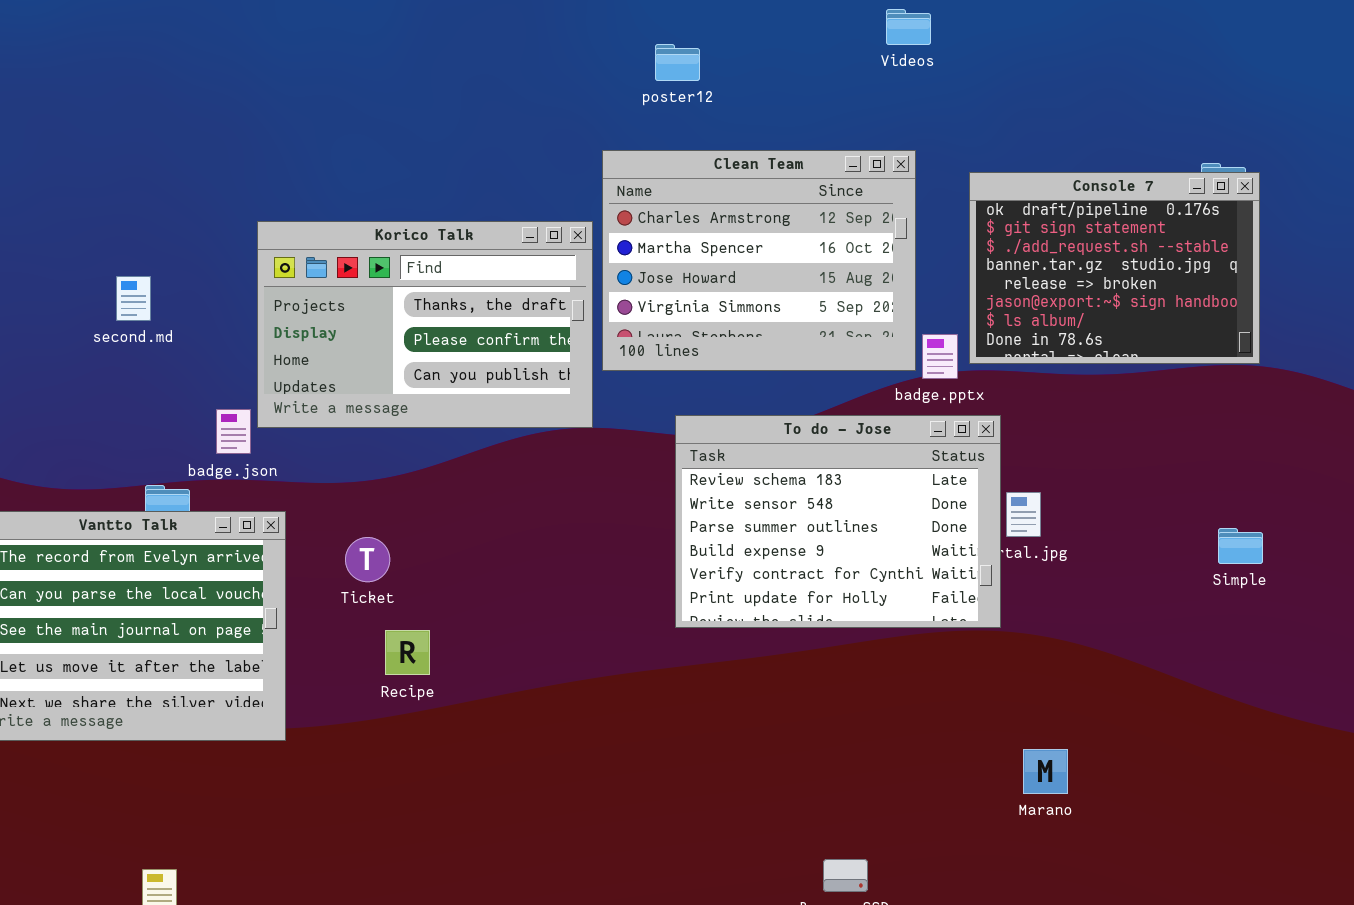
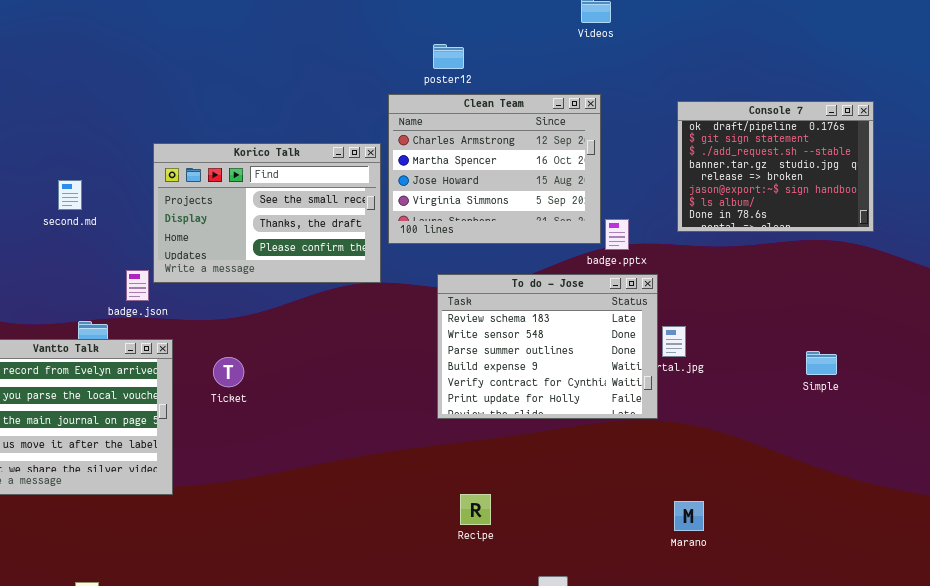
poster12: [655,44,700,81] -> [433,44,464,69], moved
Console 7: [969,172,1260,364] -> [677,101,874,232], moved
Korico Talk: [257,221,593,428] -> [153,143,381,283], scrolled up 1 row
Recipe: [385,630,430,675] -> [460,494,491,525], moved

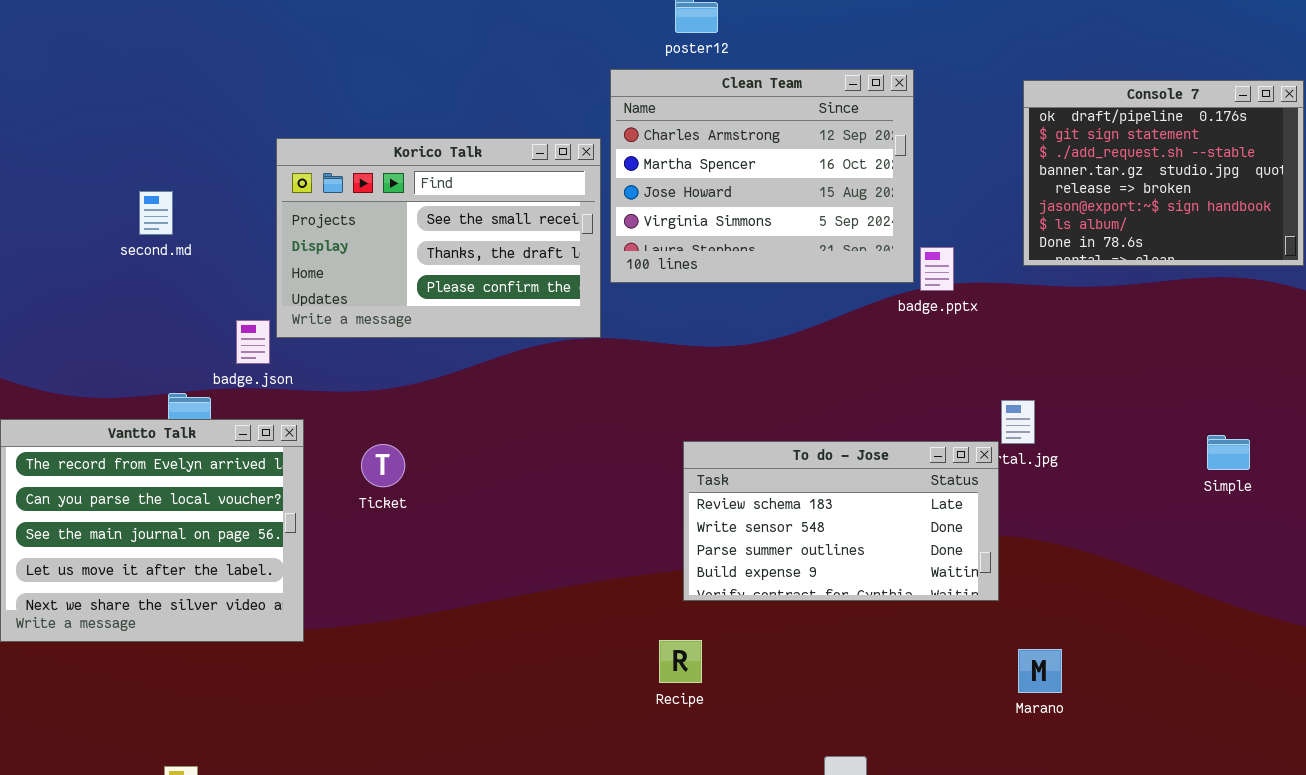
To do - Jose: [437,274,658,419] -> [683,441,999,601], moved, resized
Recipe: [460,494,491,525] -> [659,640,702,683], moved

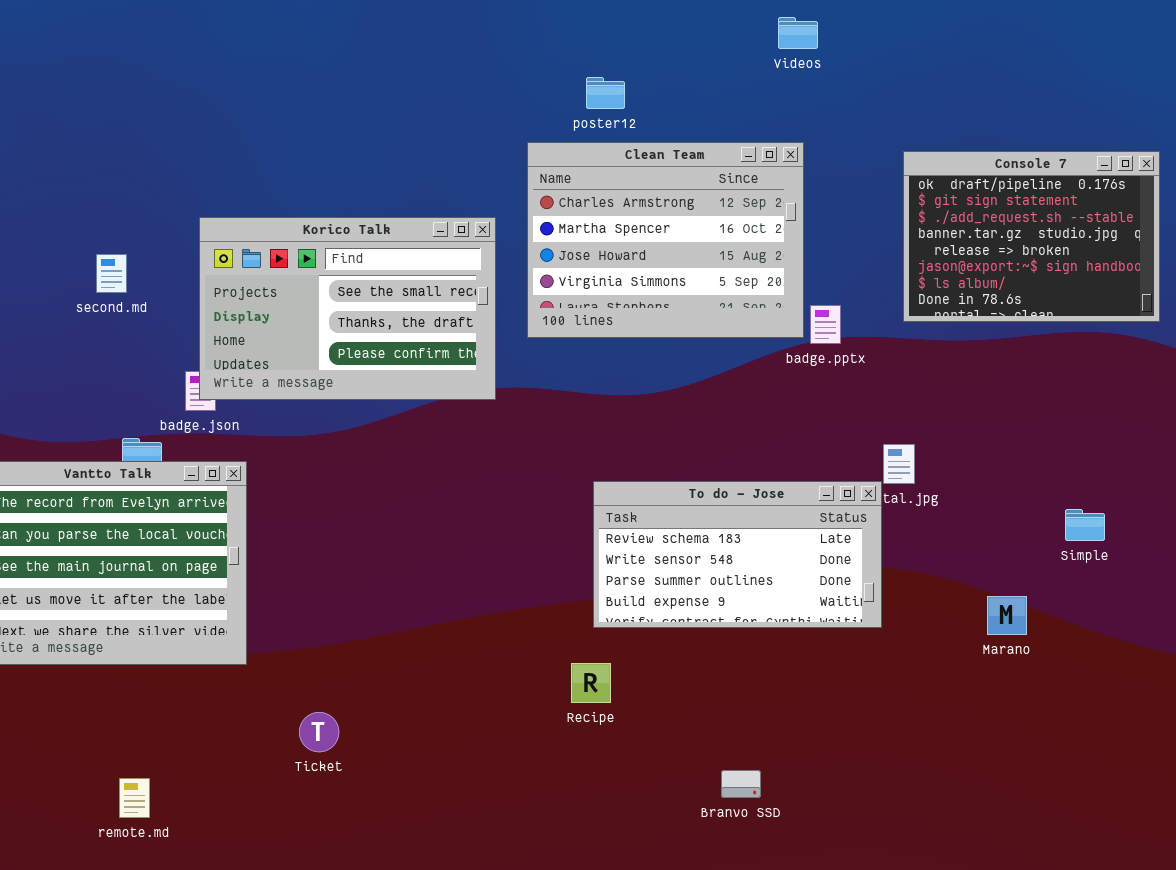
Korico Talk: [276,138,601,338] -> [199,217,496,400], moved
Simple: [1207,435,1250,470] -> [1065,509,1105,541], moved
Ticket: [361,444,405,487] -> [299,712,339,752], moved
Marano: [1018,649,1062,693] -> [987,596,1027,635], moved

